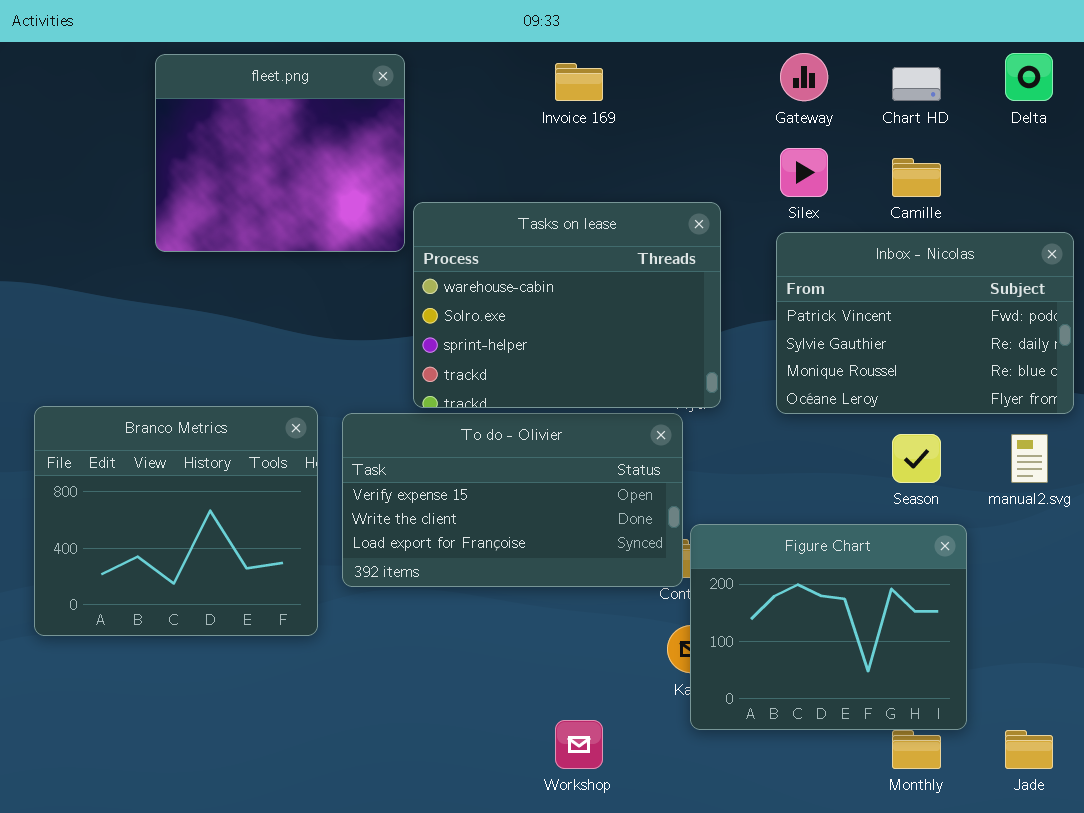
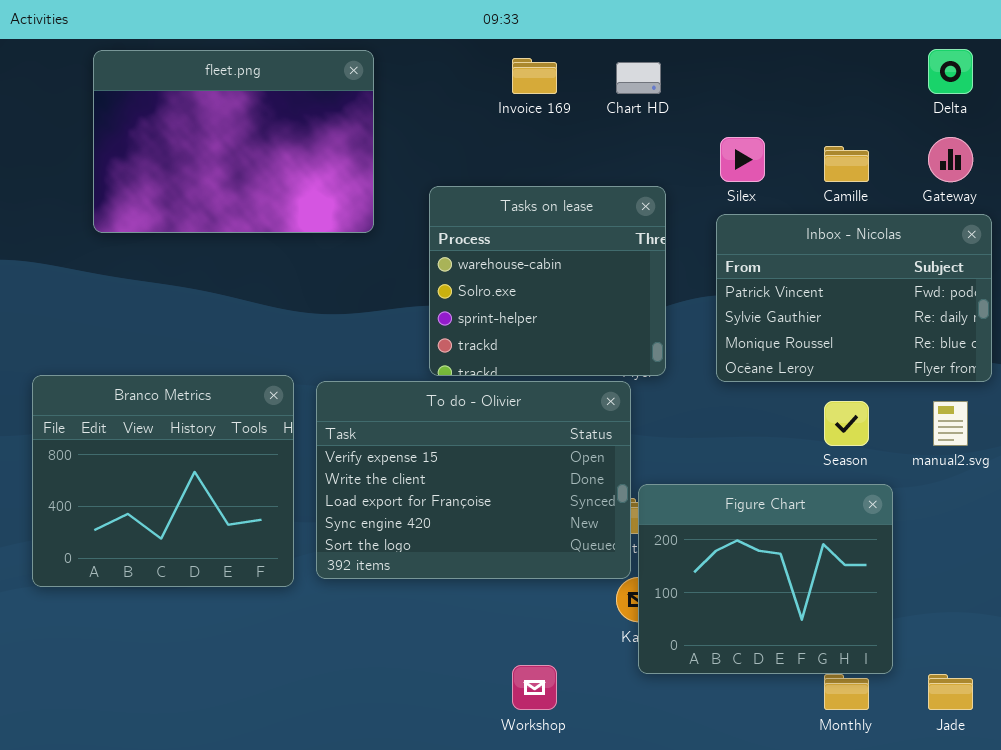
Gateway: [780,53,828,101] -> [928,137,973,182], moved
fleet.png: [155,54,405,252] -> [93,50,374,233], resized
Chart HD: [892,67,941,101] -> [616,62,661,94], moved
Tasks on lease: [413,202,721,408] -> [429,186,666,376], resized
To do - Olivier: [342,413,683,587] -> [316,381,631,579], resized

